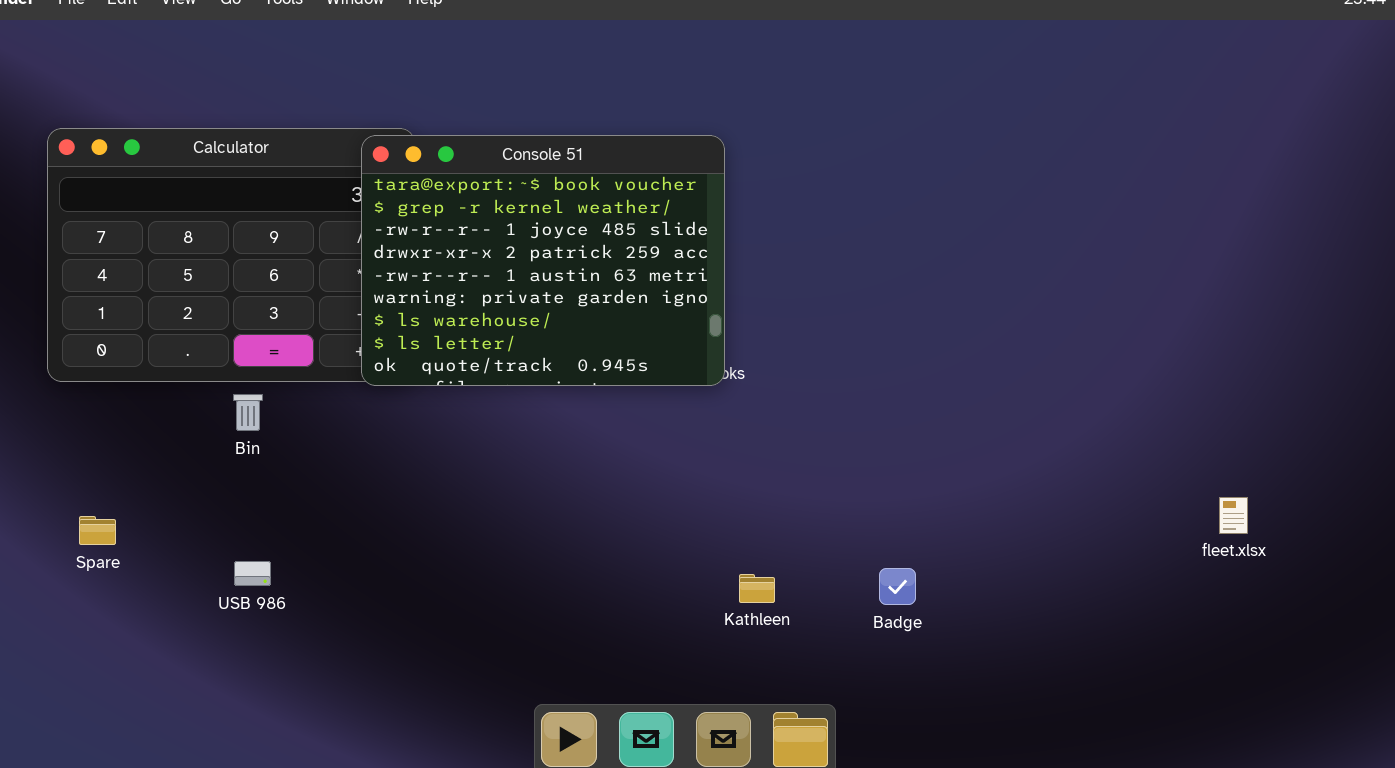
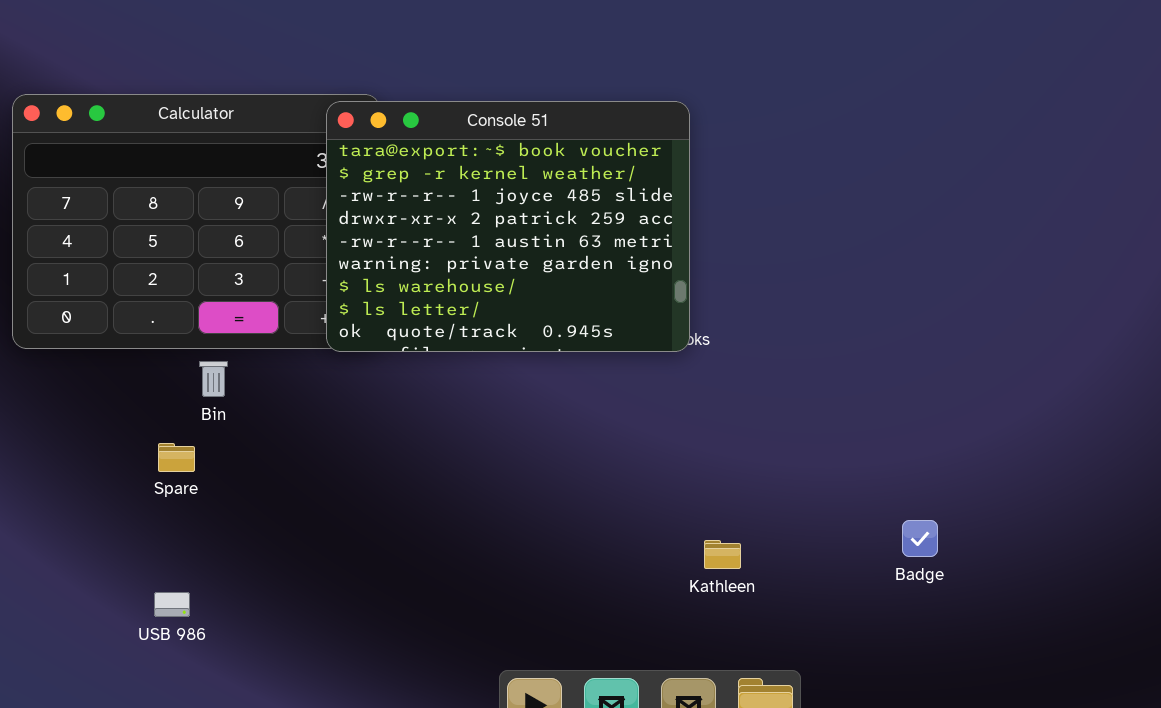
Spare: [79,516,116,545] -> [158,443,195,472], moved
USB 986: [234,561,271,586] -> [154,592,190,617], moved
Badge: [879,568,916,605] -> [902,520,938,557], moved

